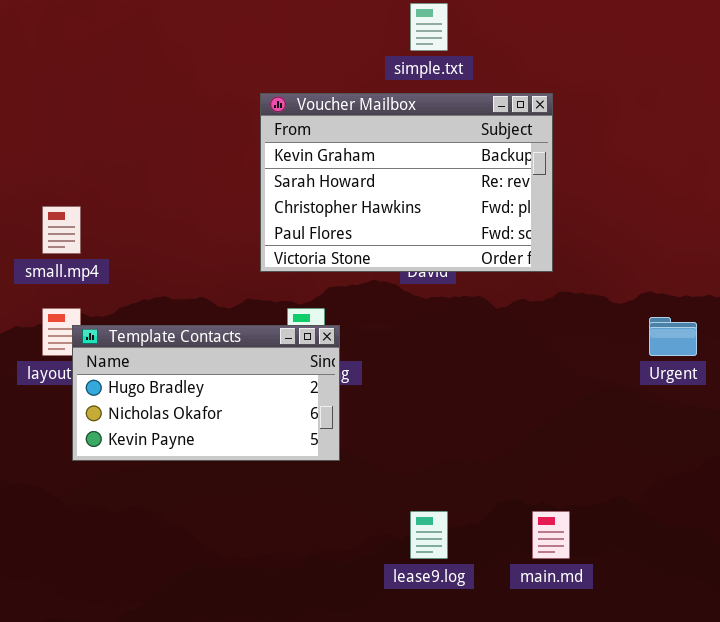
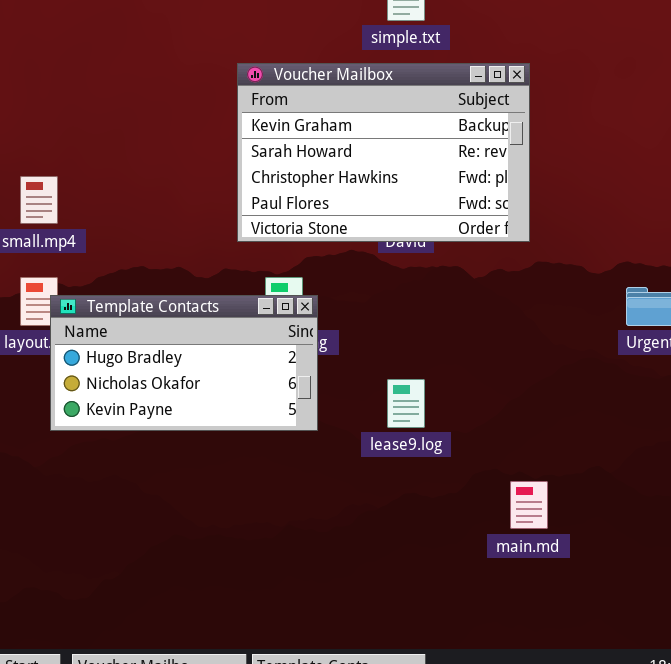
lease9.log: [410,511,448,559] -> [387,379,425,428], moved

